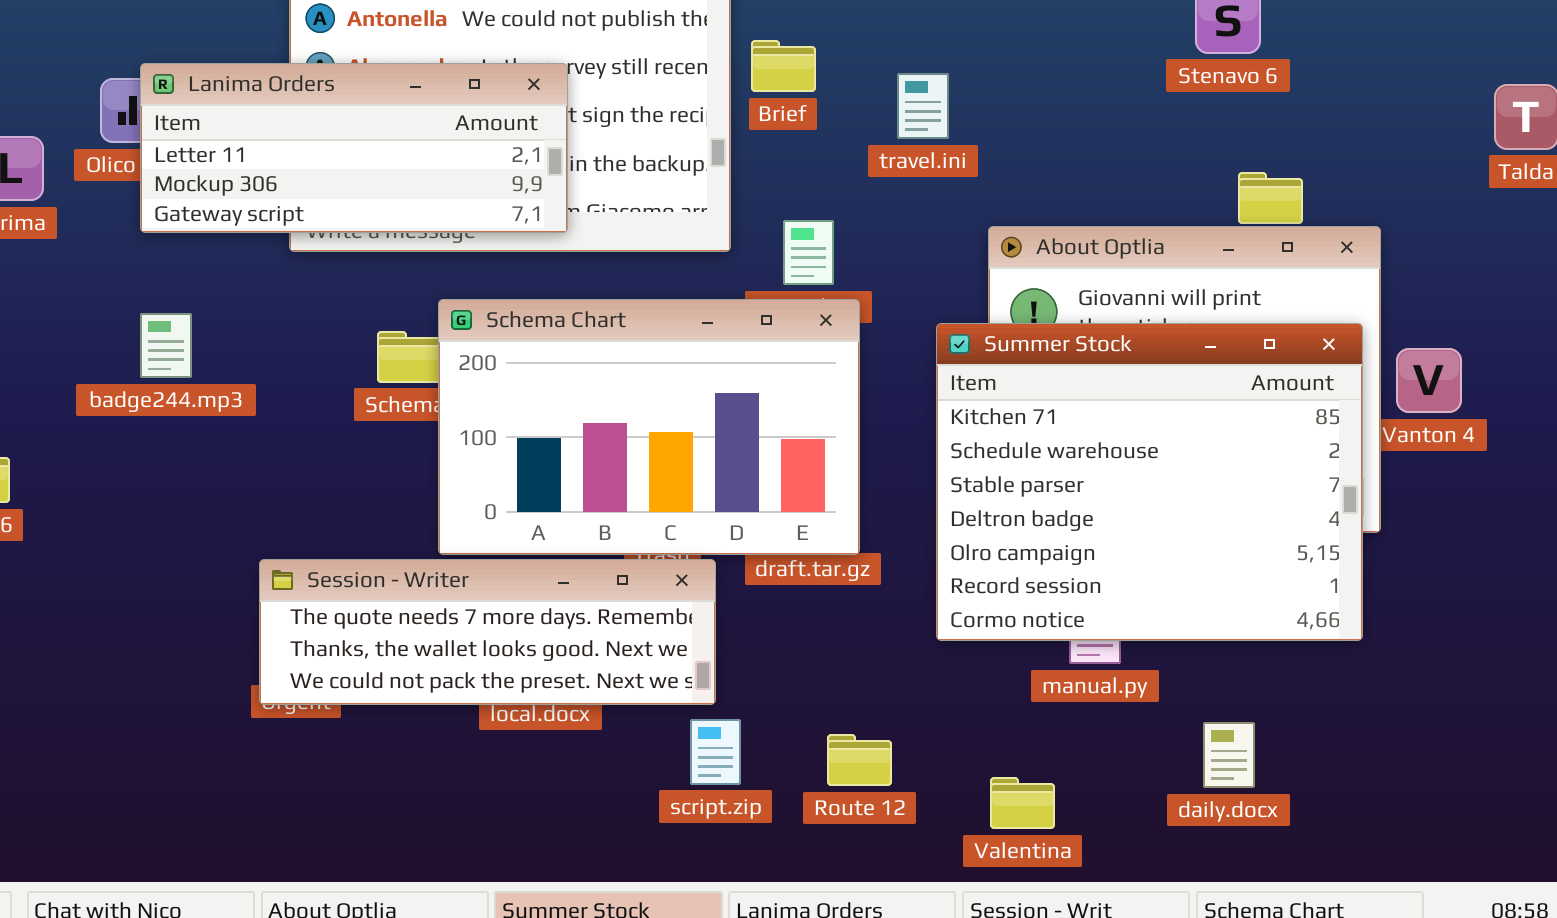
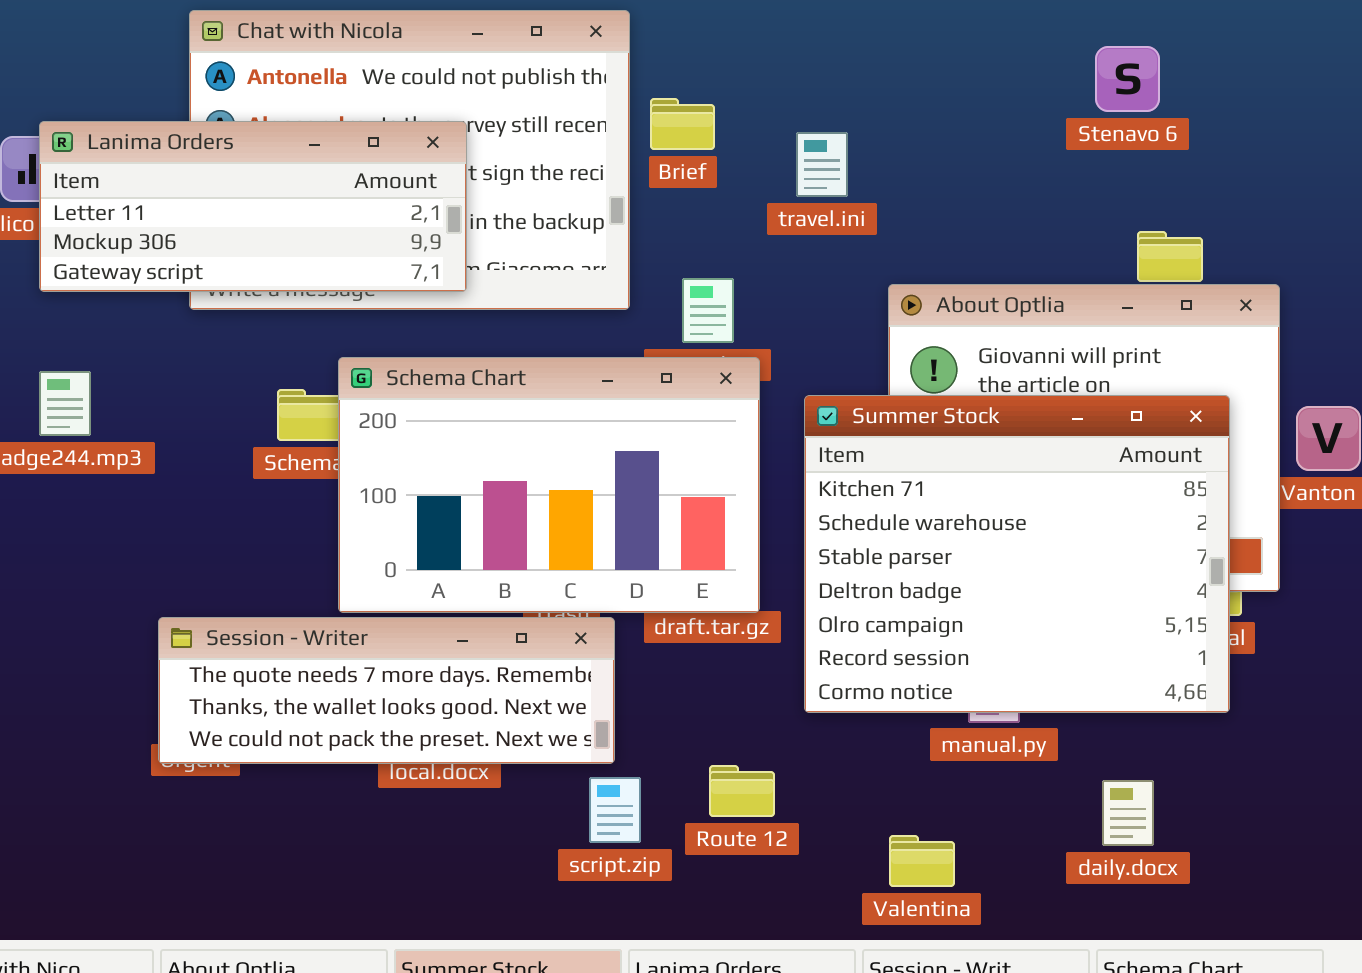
Summer Stock: [936,323,1363,641] -> [804,395,1230,713], moved
Route 12: [827,734,892,786] -> [709,765,775,817], moved

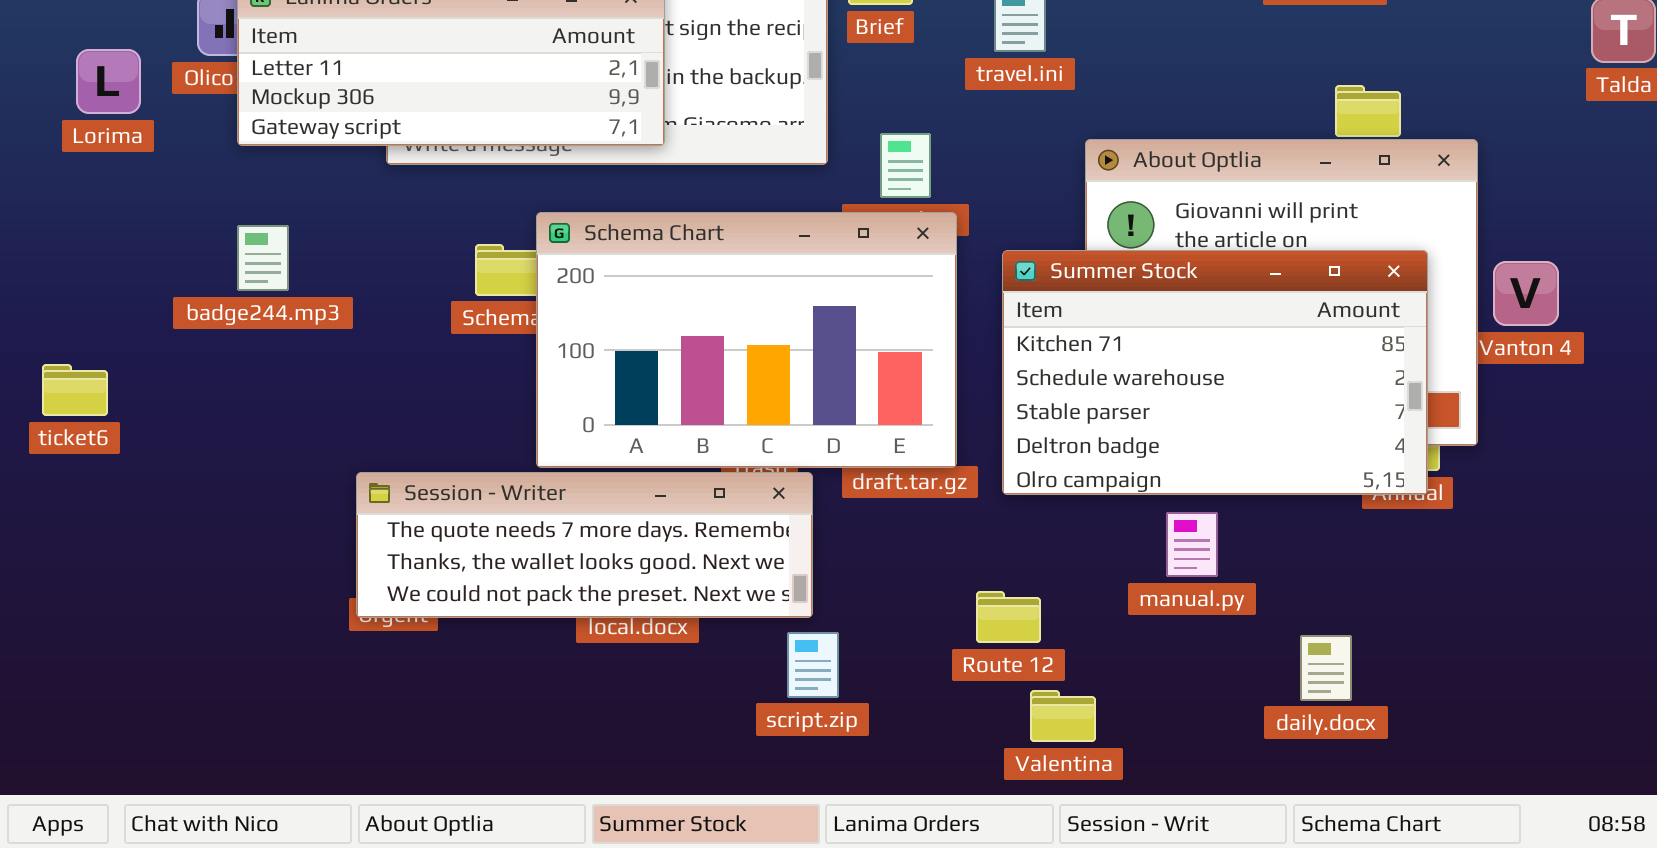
Summer Stock: [804,395,1230,713] -> [1002,250,1428,495], resized
Route 12: [709,765,775,817] -> [976,591,1041,643], moved
Valentina: [889,835,955,887] -> [1030,690,1096,742], moved

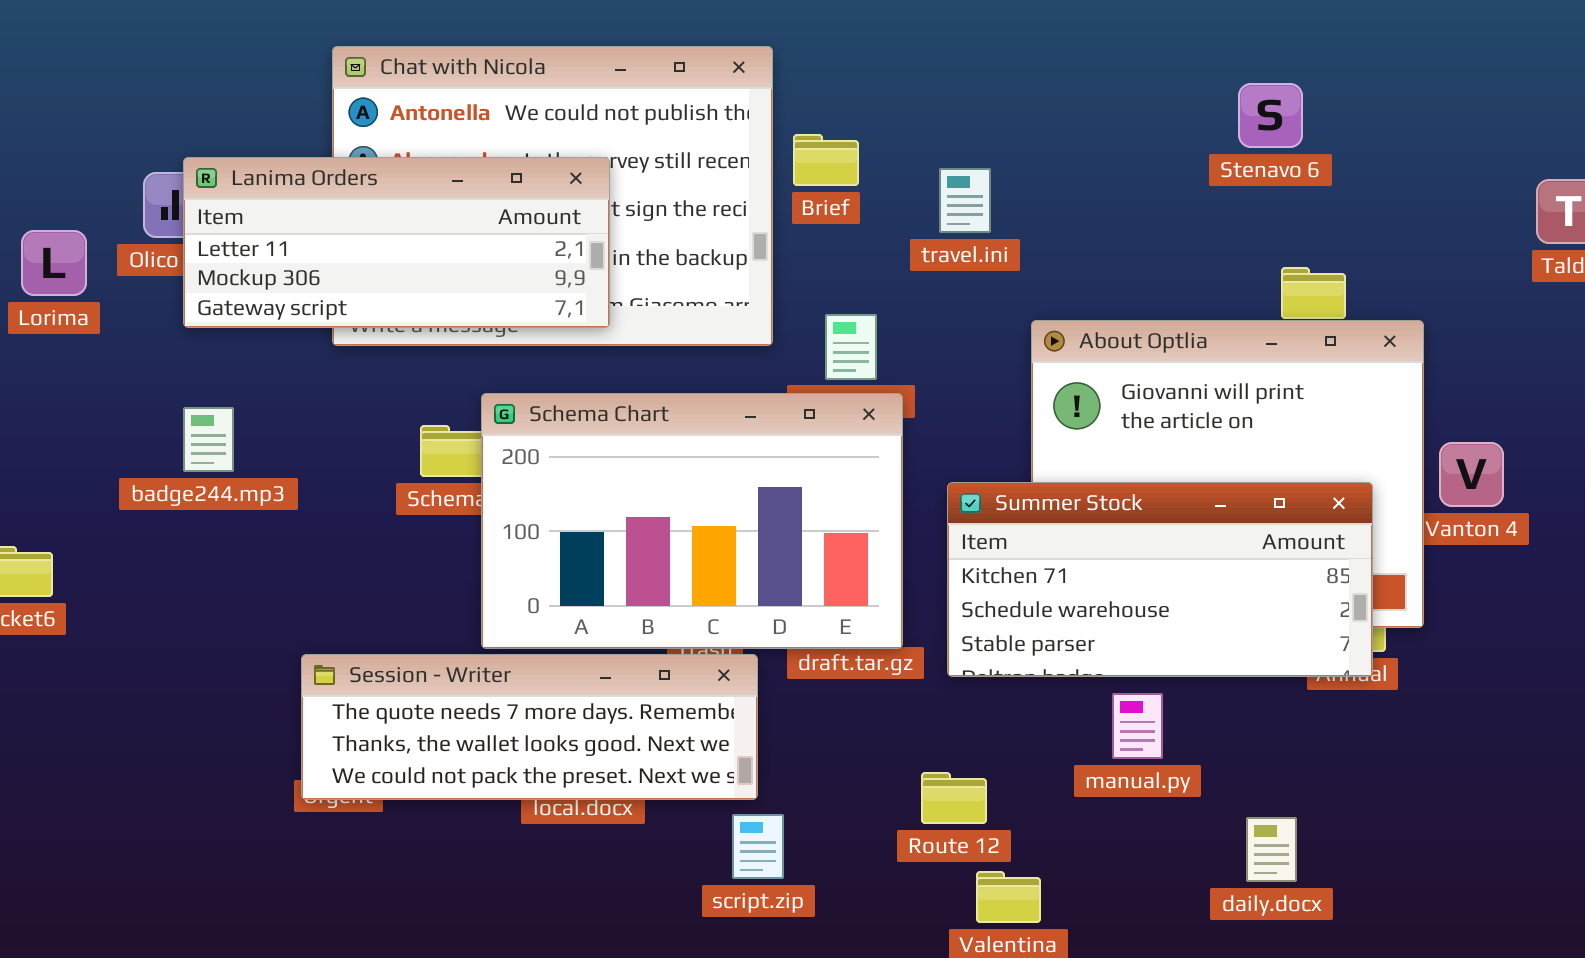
Summer Stock: [1002,250,1428,495] -> [947,482,1373,677], resized

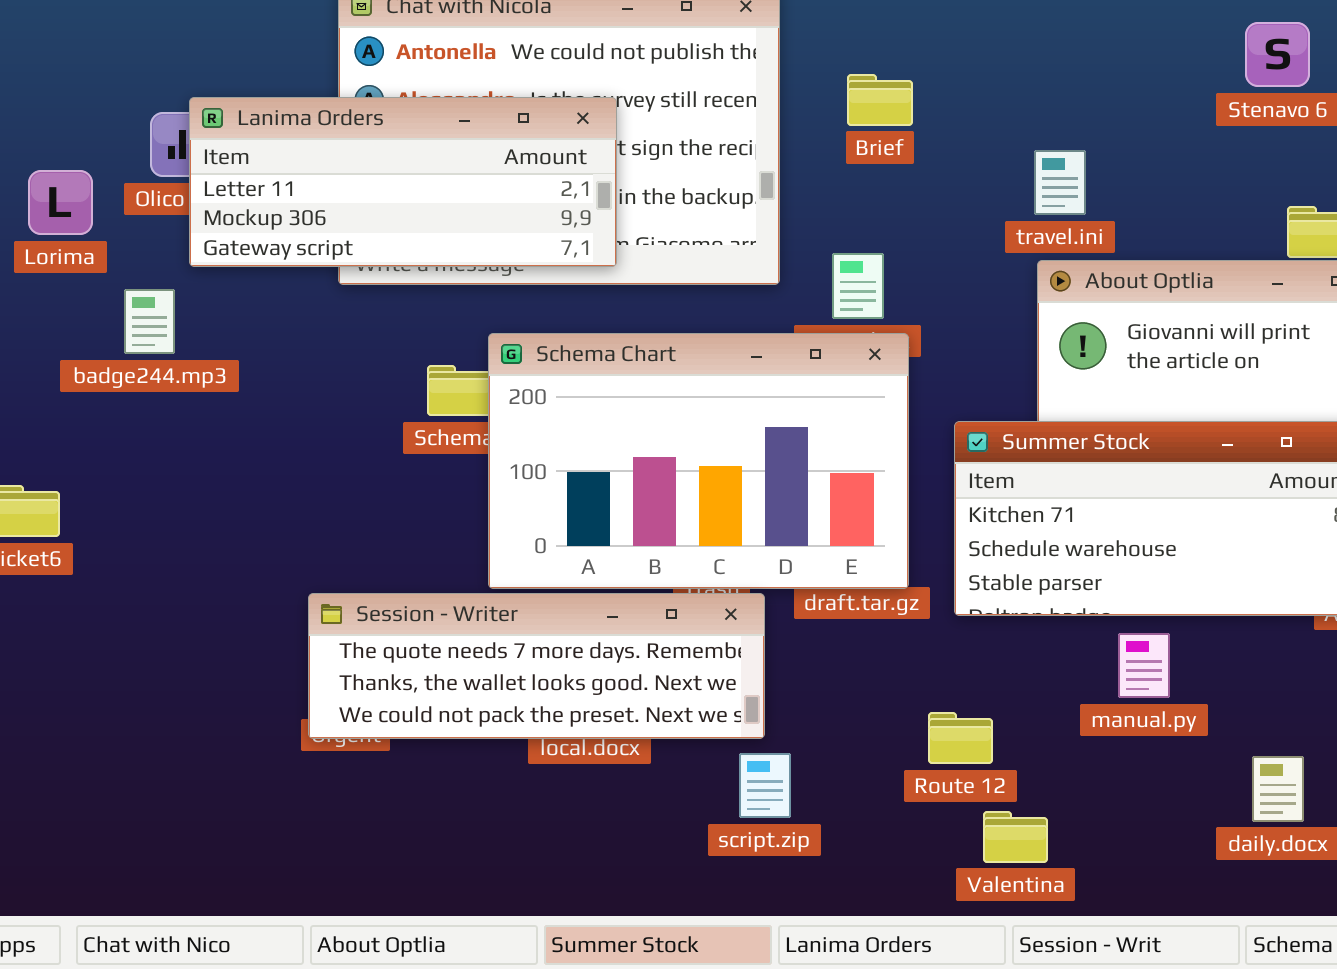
Brief: [793,134,859,186] -> [847,74,913,126], moved
travel.ini: [939,168,991,233] -> [1034,150,1086,215], moved
badge244.mp3: [183,407,234,472] -> [124,289,175,354], moved

